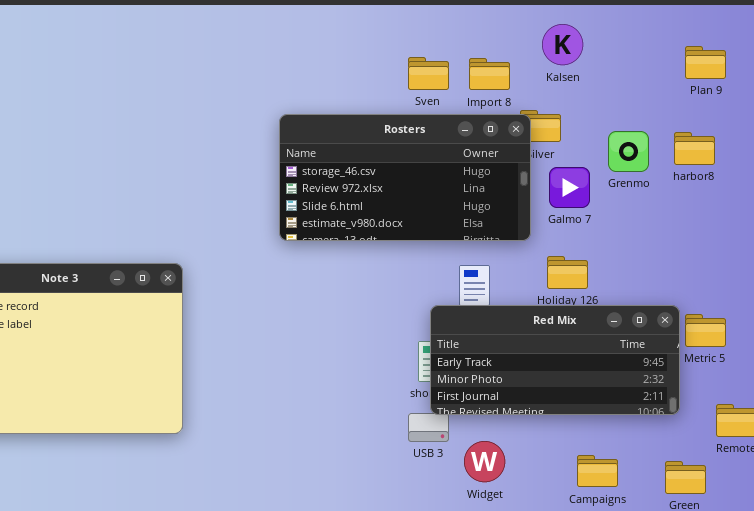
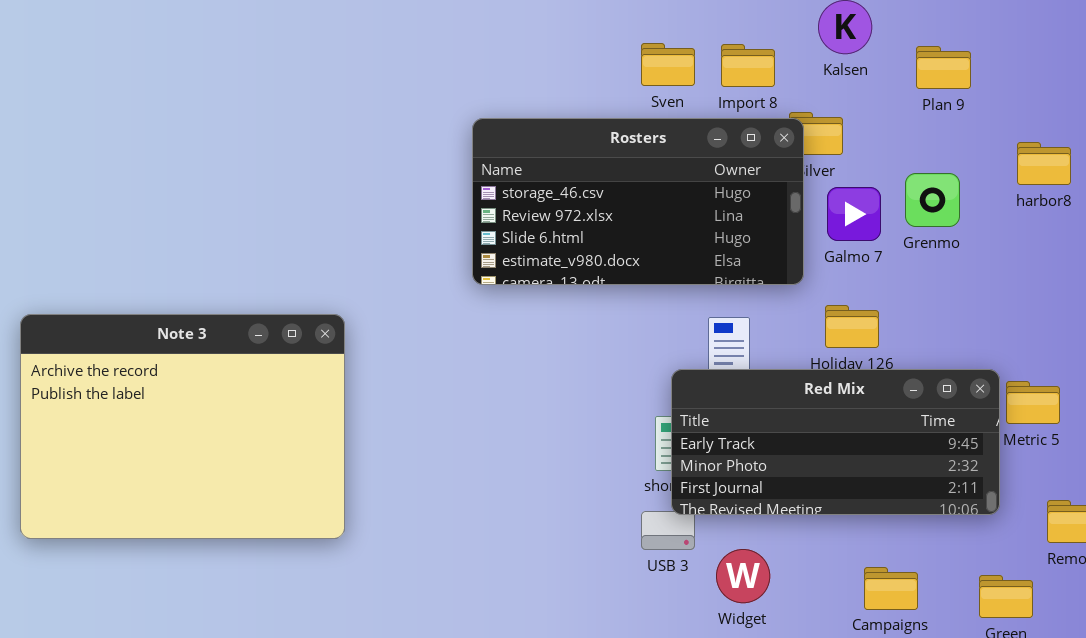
Plan 9: [685,46,726,79] -> [916,46,971,89], moved
Grenmo: [608,131,649,172] -> [905,173,960,227], moved
harbor8: [674,132,715,165] -> [1017,142,1071,185], moved

